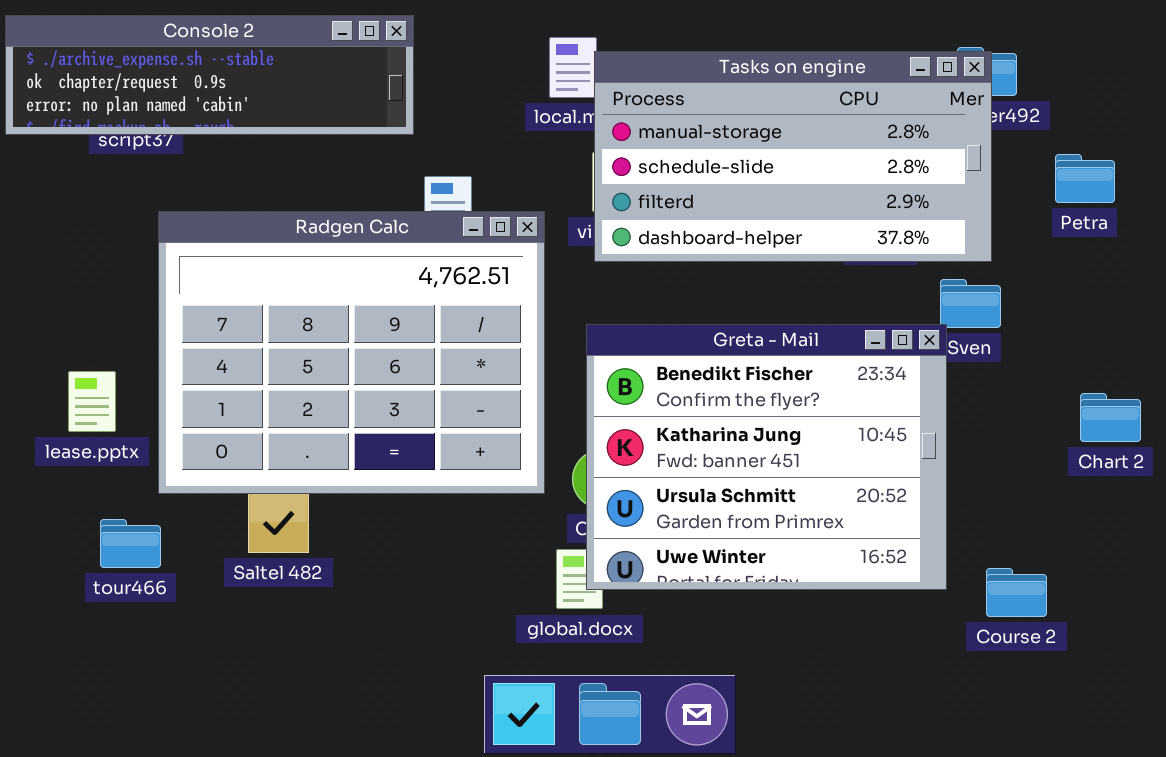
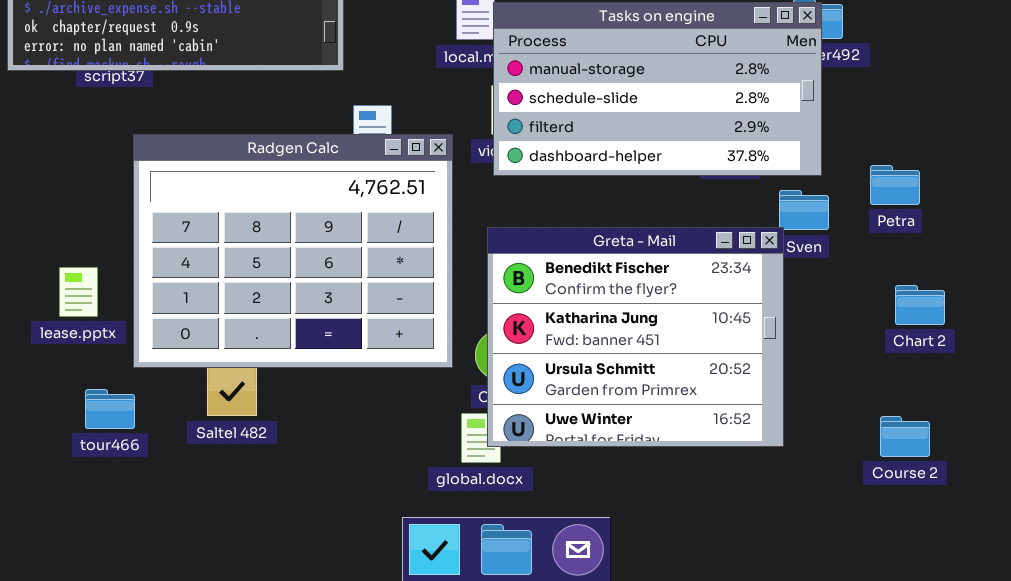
Petra: [1055,154,1115,203] -> [870,165,920,205], moved
Course 2: [986,568,1047,617] -> [880,416,930,457], moved

